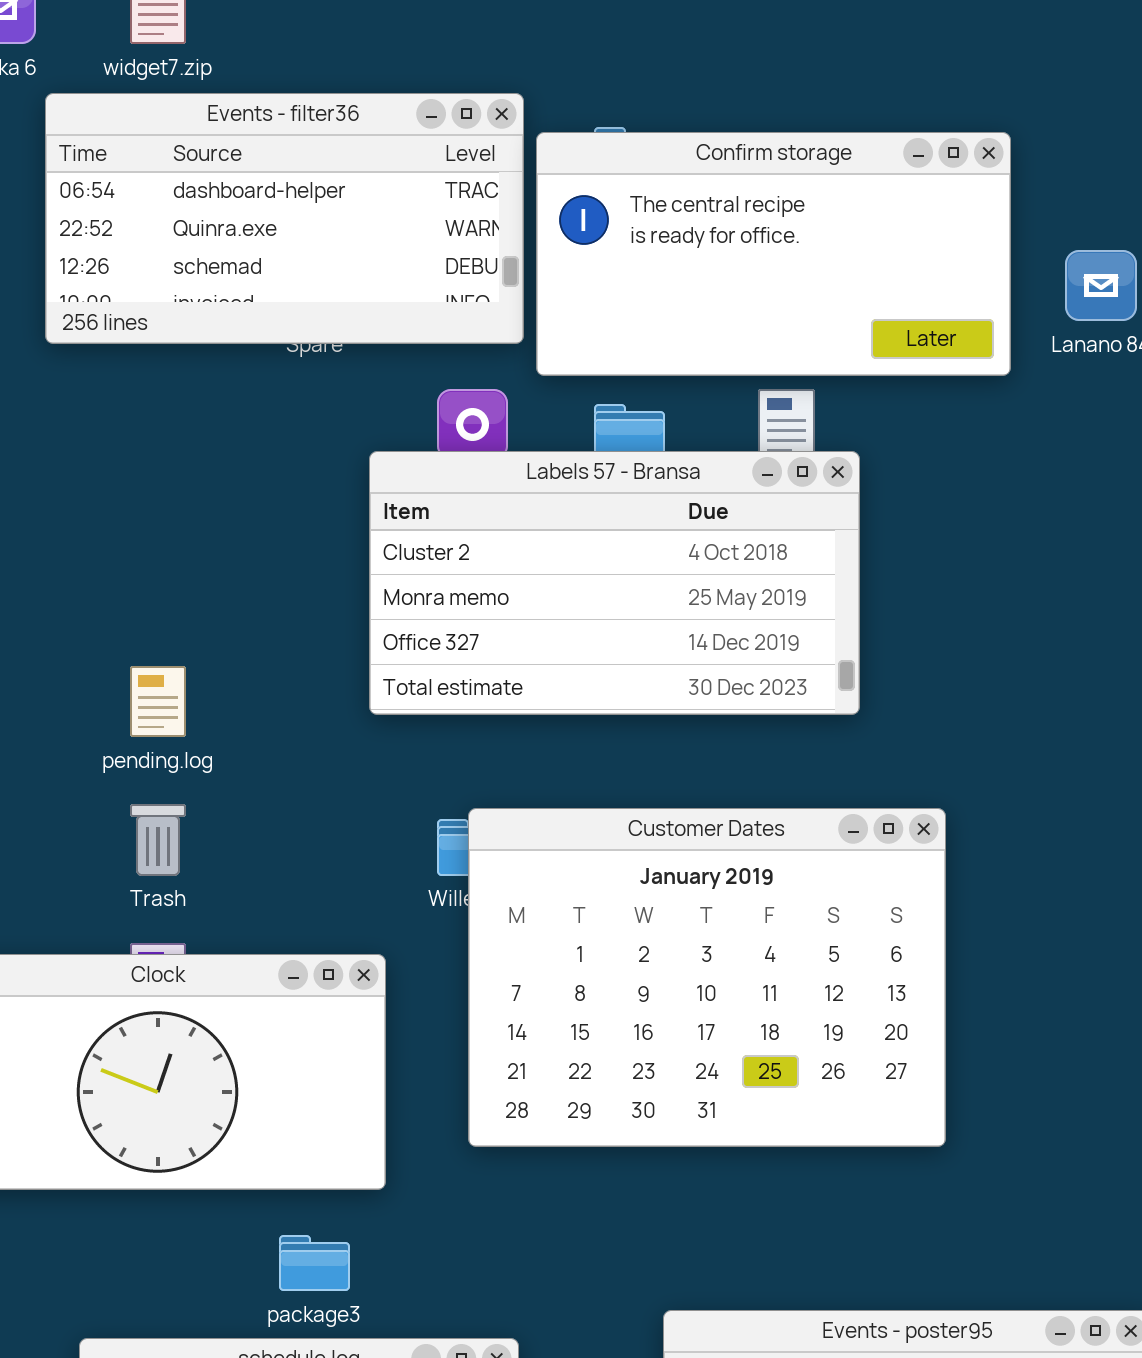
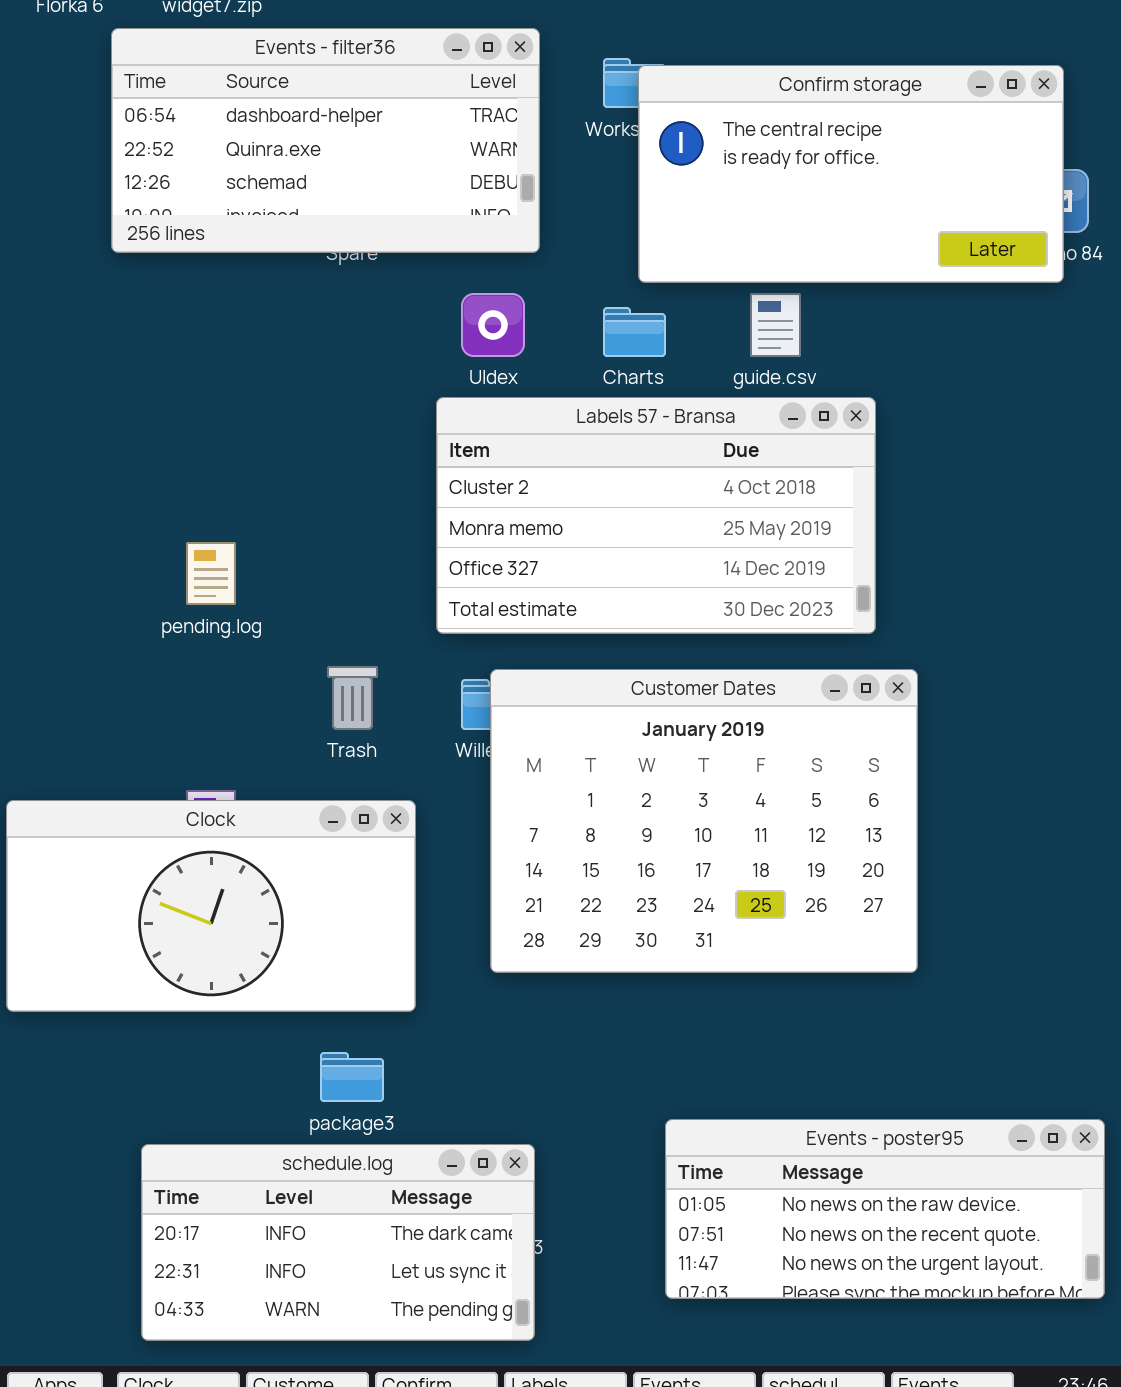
Confirm storage: [536,132,1011,376] -> [638,65,1064,283], moved
Labels 57 - Bransa: [369,451,860,715] -> [436,397,876,634], moved
Trash: [130,804,186,876] -> [327,666,378,730], moved

